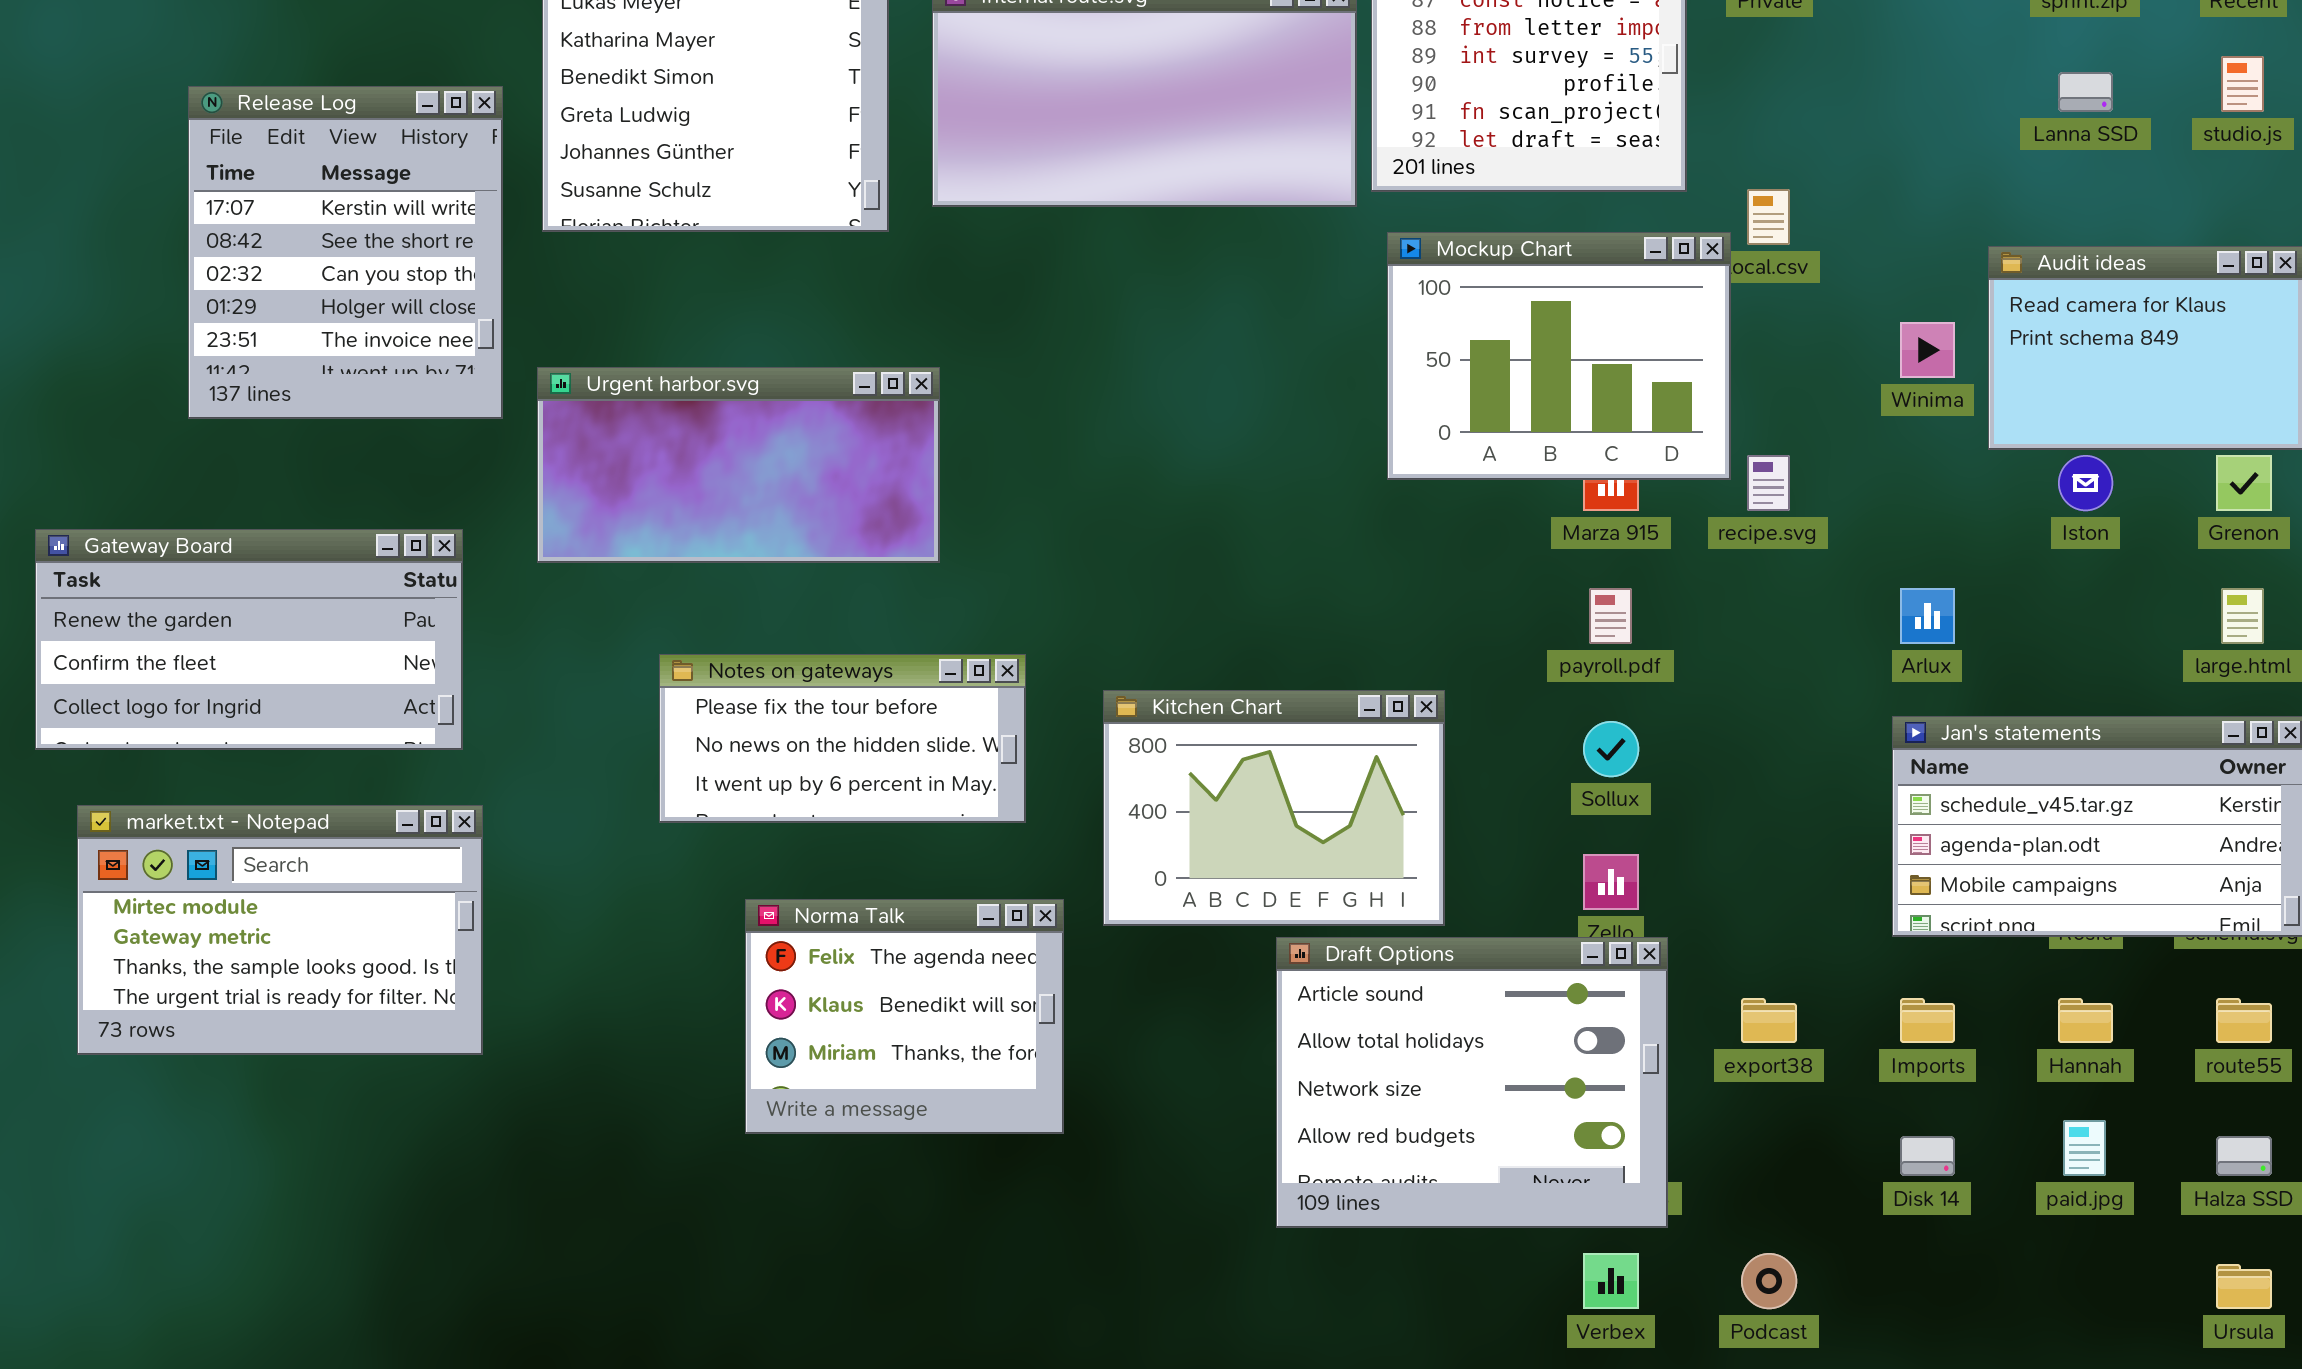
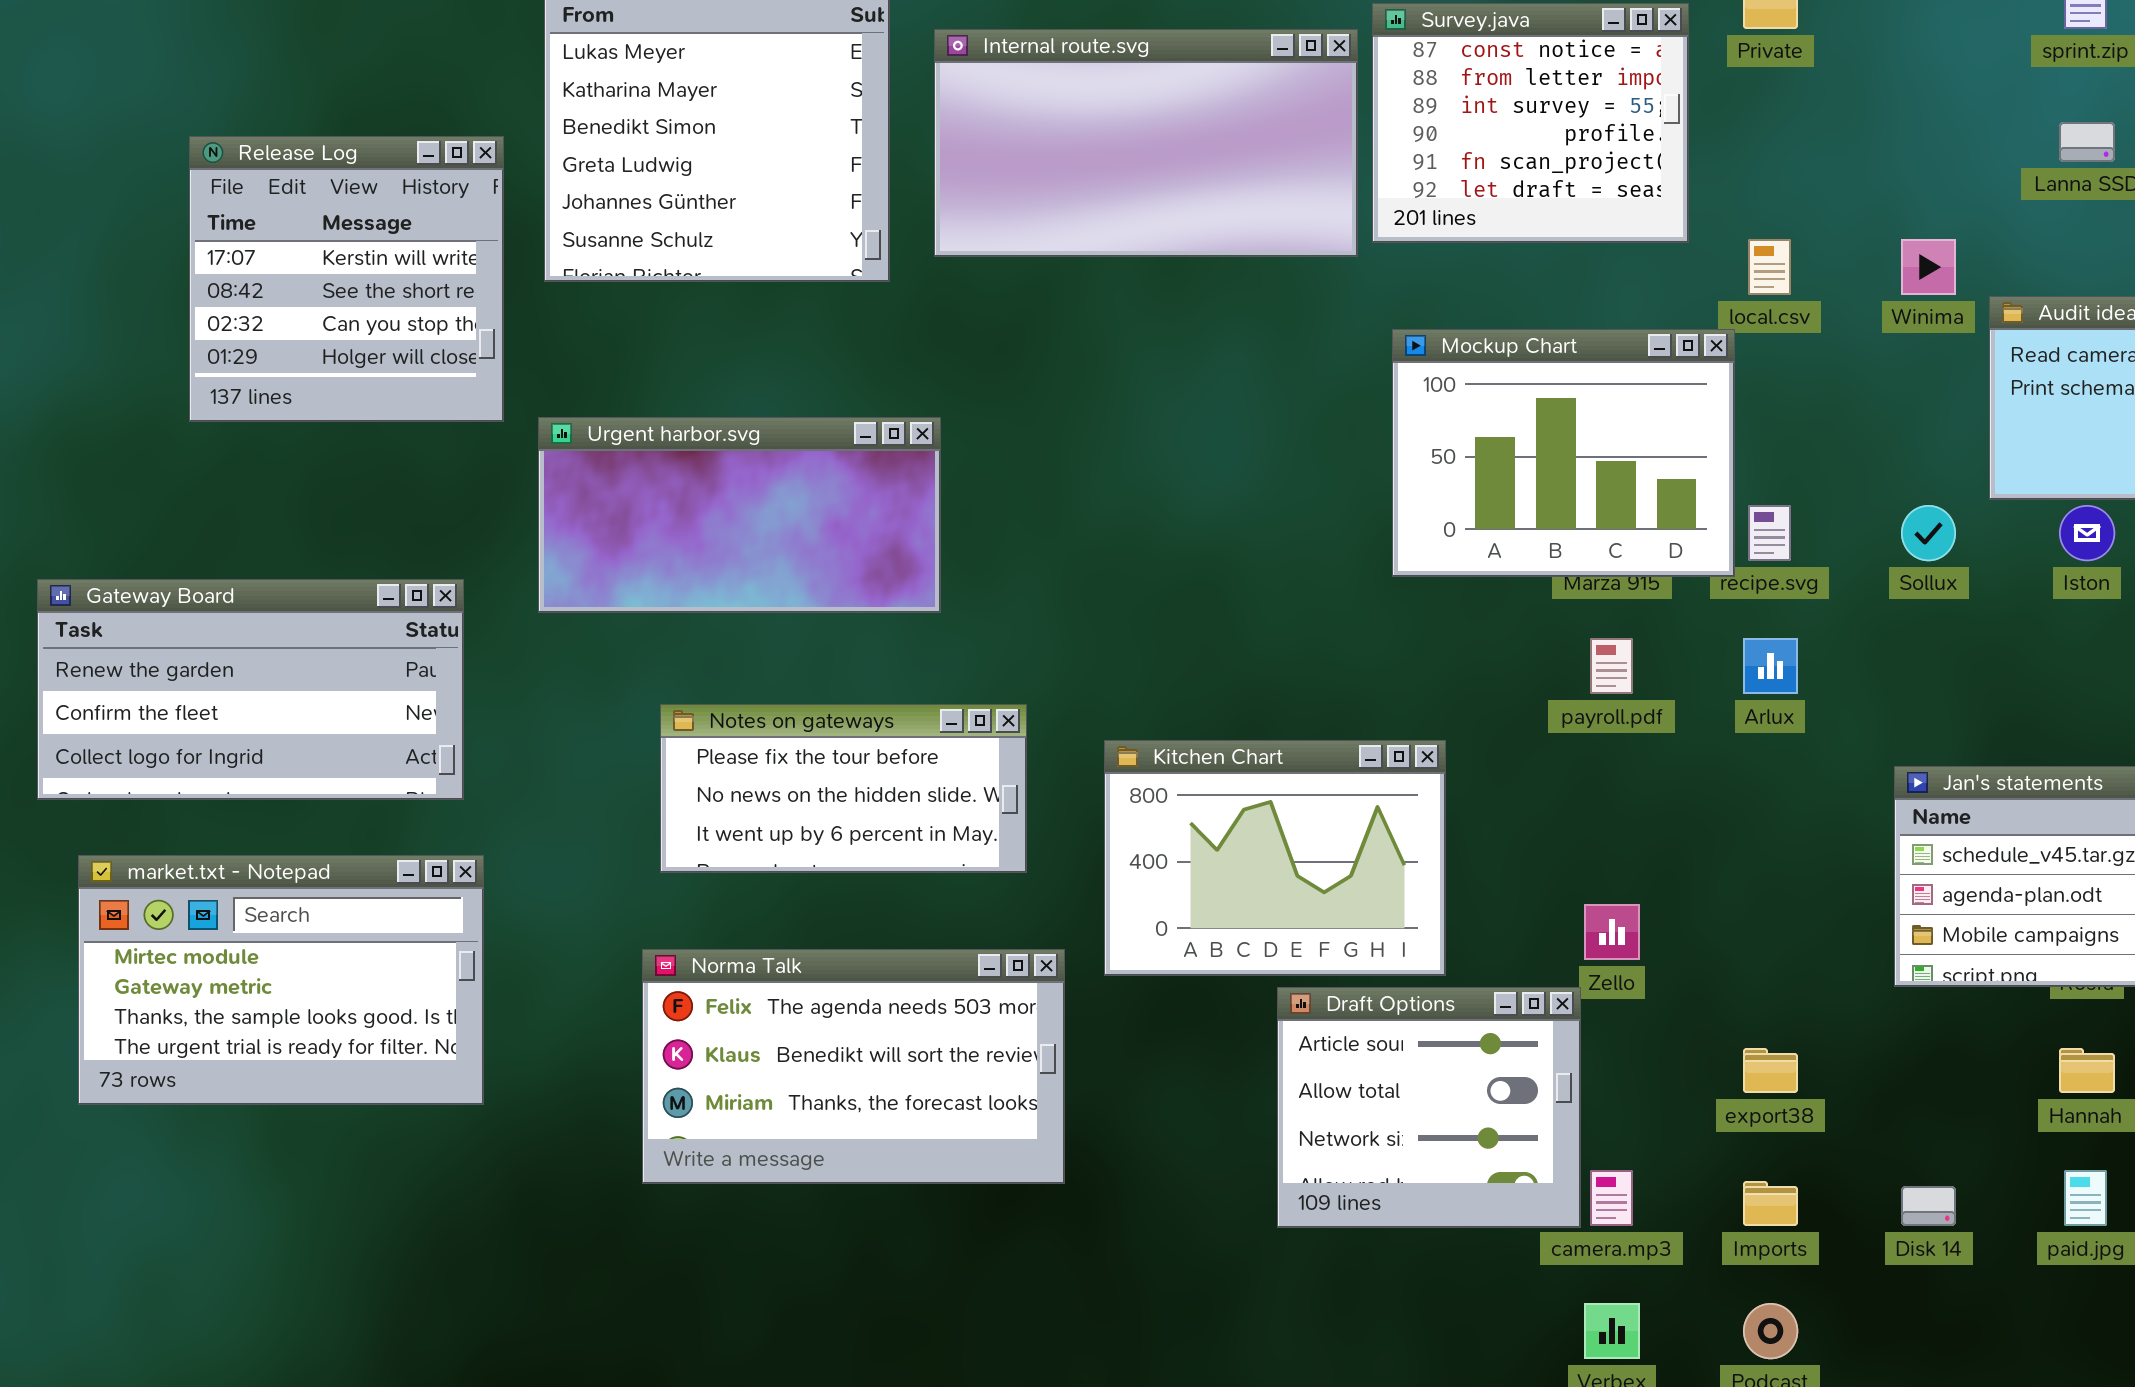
Release Log: [188,86,503,419] -> [189,136,504,422], resized
Mockup Chart: [1387,232,1731,480] -> [1392,329,1735,577], moved
Winima: [1900,322,1955,378] -> [1901,239,1956,295], moved
Arlux: [1900,588,1955,644] -> [1743,638,1798,694], moved
Sollux: [1583,721,1639,777] -> [1901,505,1956,561], moved
Norma Talk: [745,899,1064,1134] -> [642,949,1065,1184], resized
Draft Options: [1276,937,1668,1228] -> [1277,987,1581,1228], resized
Imports: [1900,998,1955,1043] -> [1743,1181,1798,1226], moved

